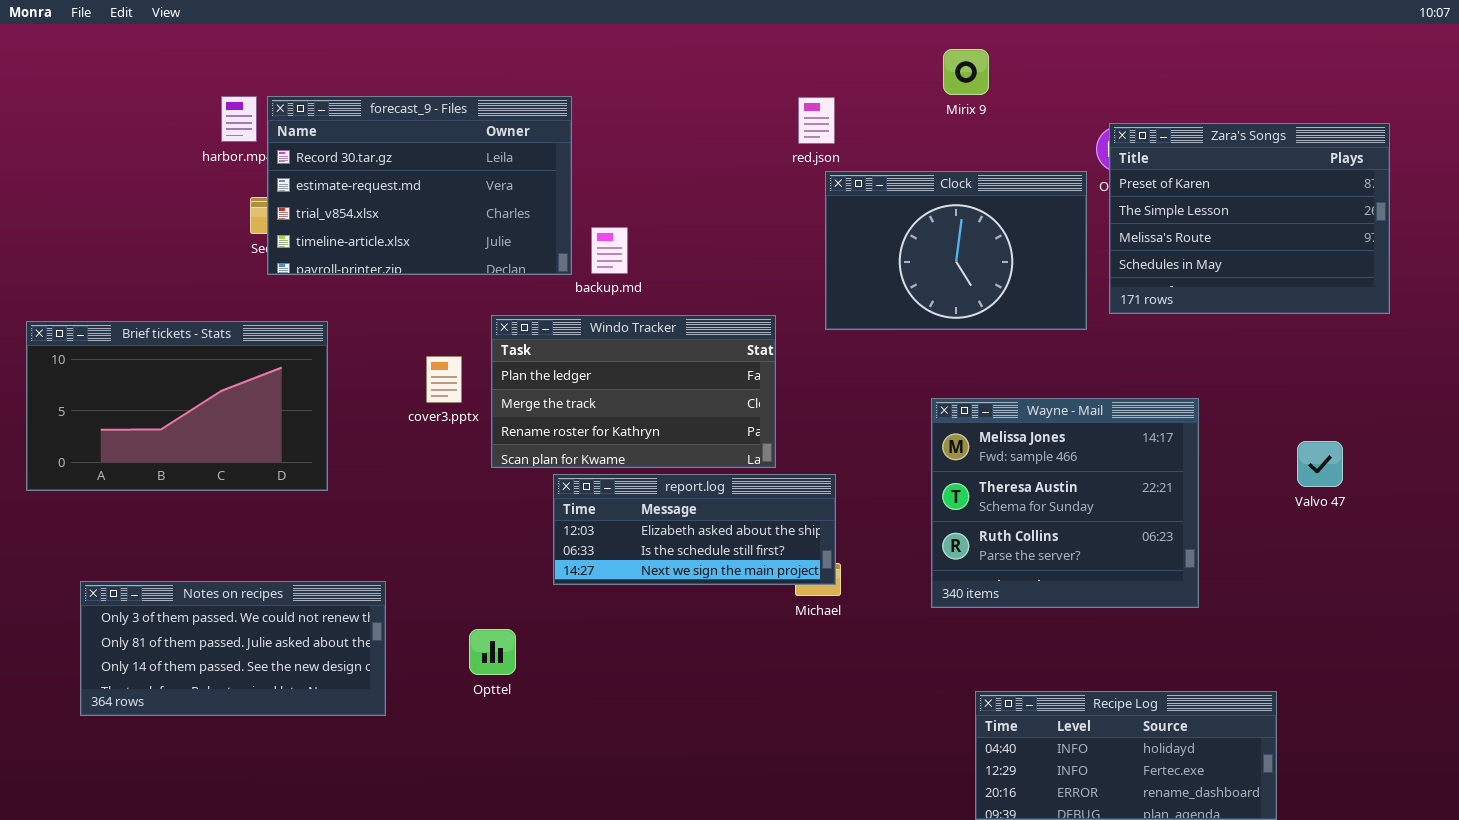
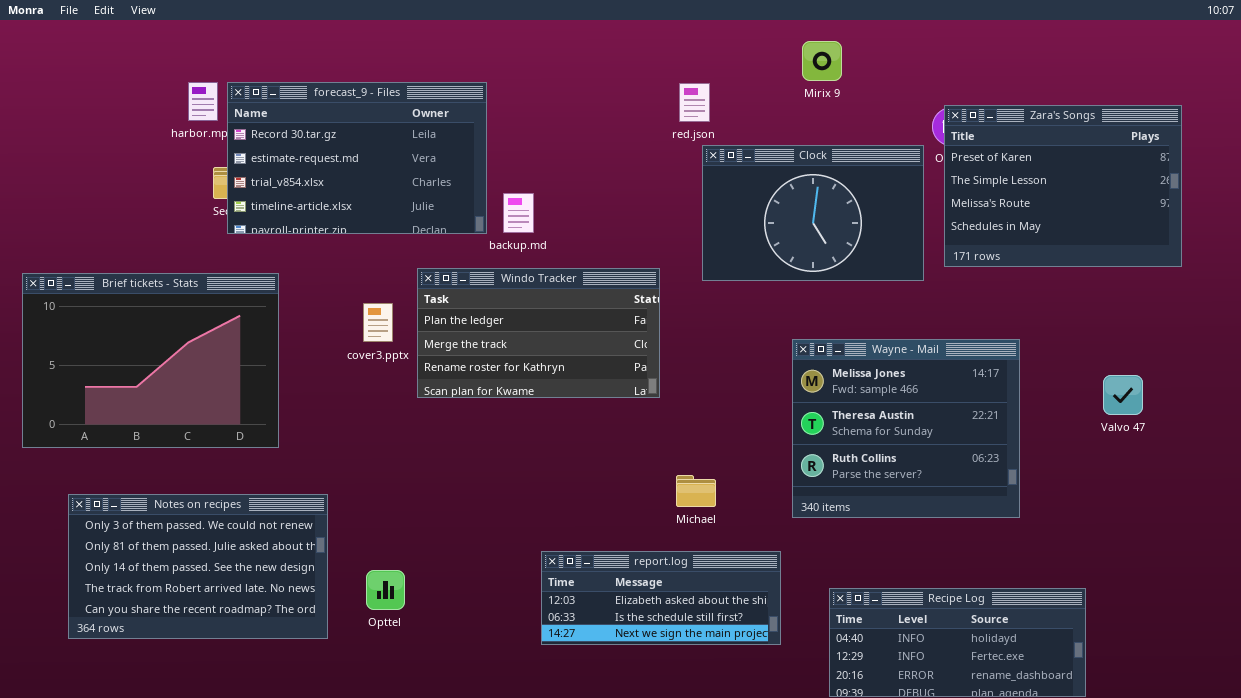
Brief tickets - Stats: [26,321,328,491] -> [22,273,279,448], resized
report.log: [553,474,836,585] -> [541,551,781,645], moved
Notes on recipes: [80,581,386,716] -> [68,494,328,639], resized
Opttel: [469,629,516,675] -> [366,570,405,610], moved

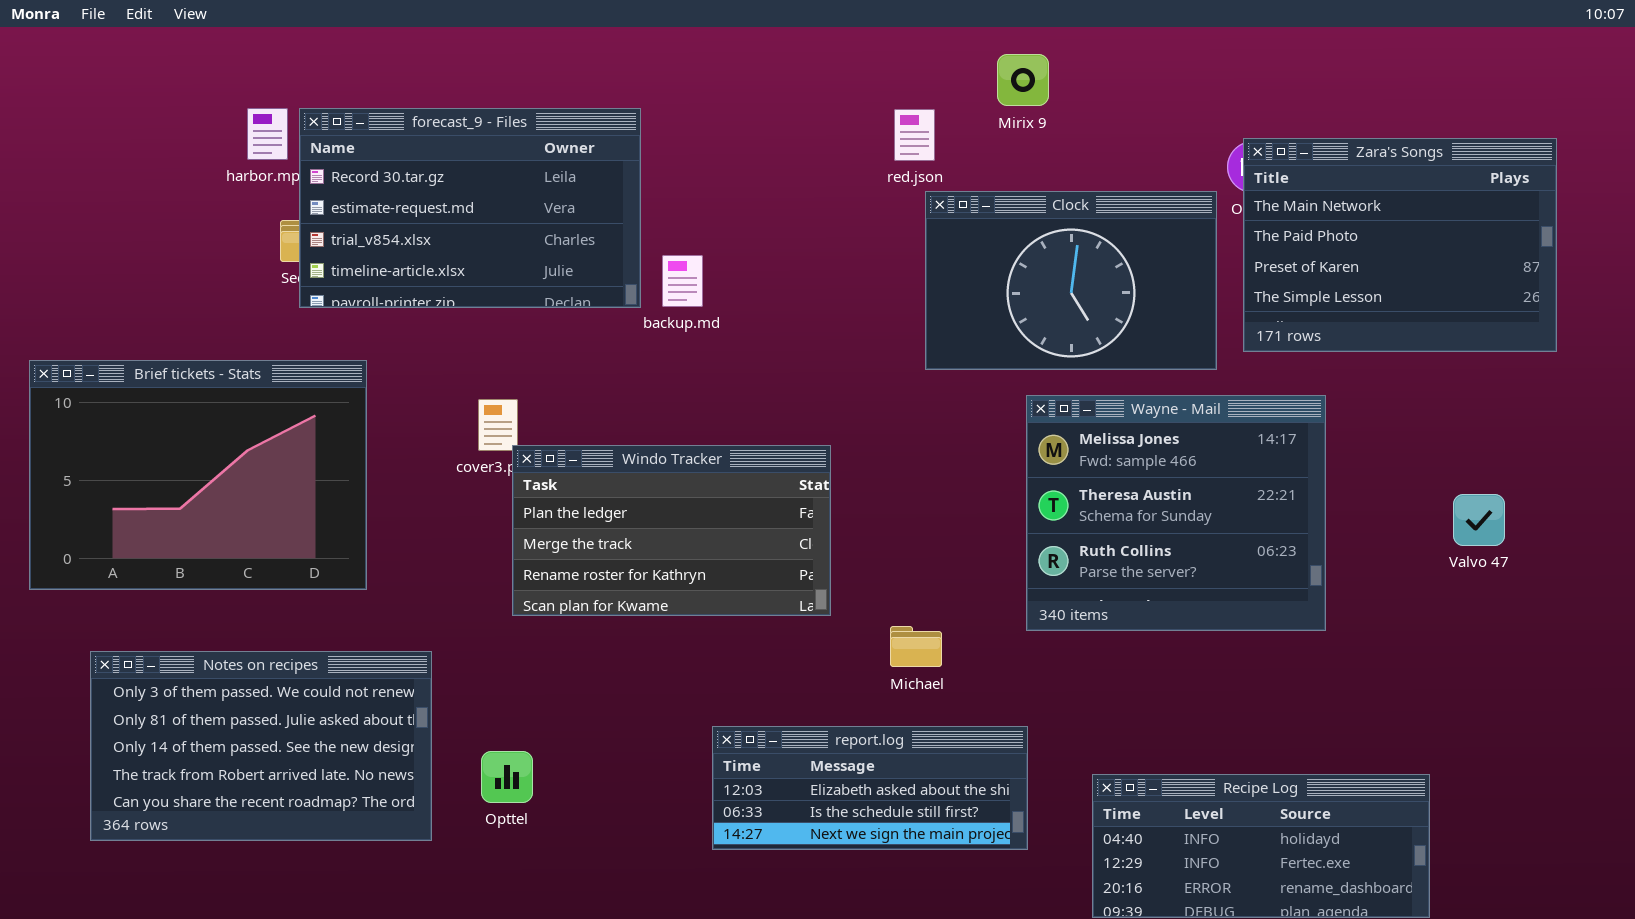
Mirix 9: [802,41,842,81] -> [997,54,1049,106], moved
Zara's Songs: [944,105,1182,267] -> [1243,138,1557,352], scrolled up 2 rows
Windo Tracker: [417,268,660,398] -> [512,445,831,616], moved
Wayne - Mail: [792,339,1020,518] -> [1026,395,1326,631], moved

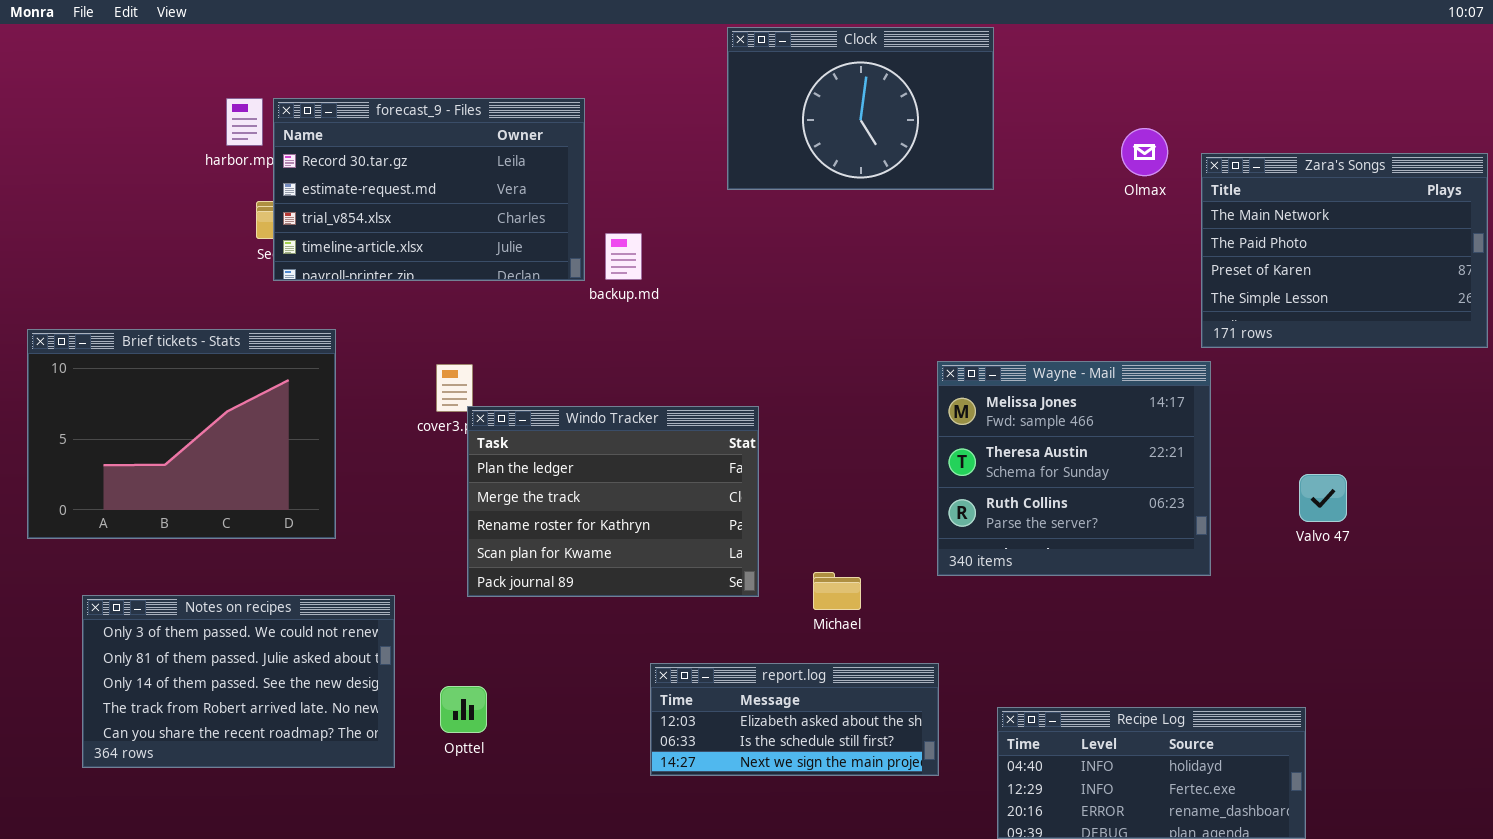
Zara's Songs: [1243,138,1557,352] -> [1201,153,1488,348], moved
Clock: [925,191,1217,370] -> [727,27,994,190], moved
Windo Tracker: [512,445,831,616] -> [467,406,759,597], resized
Valvo 47: [1453,494,1505,546] -> [1299,474,1347,522], moved

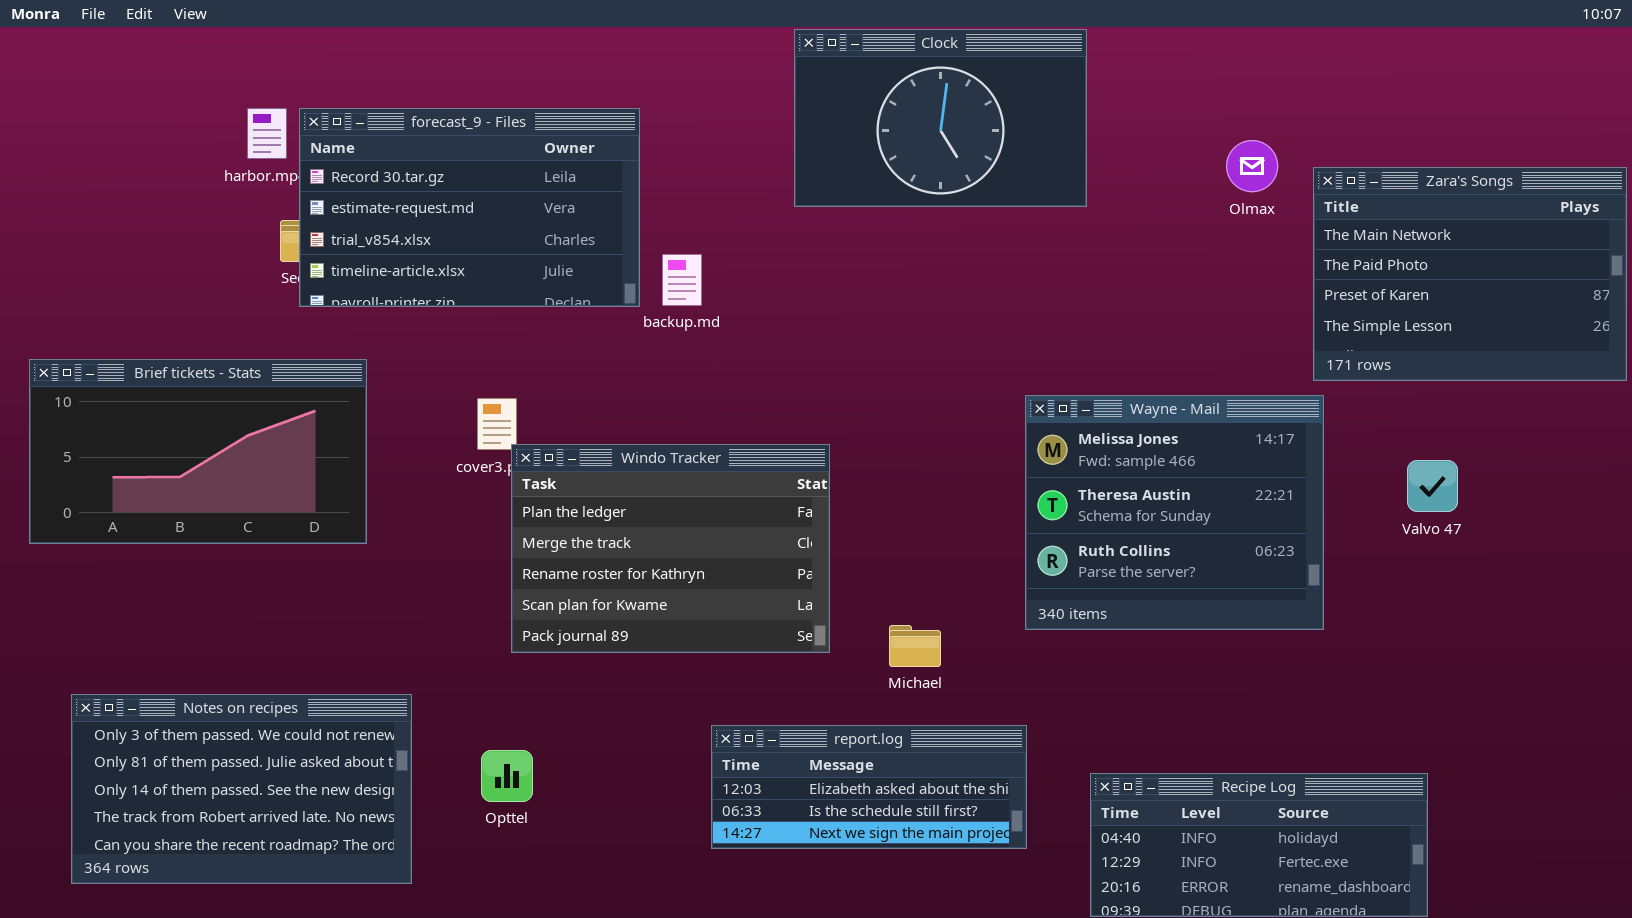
Brief tickets - Stats: [27,329,336,539] -> [29,359,367,544], resized
Valvo 47: [1299,474,1347,522] -> [1407,460,1458,512], moved
Notes on recipes: [82,595,395,768] -> [71,694,412,884], moved

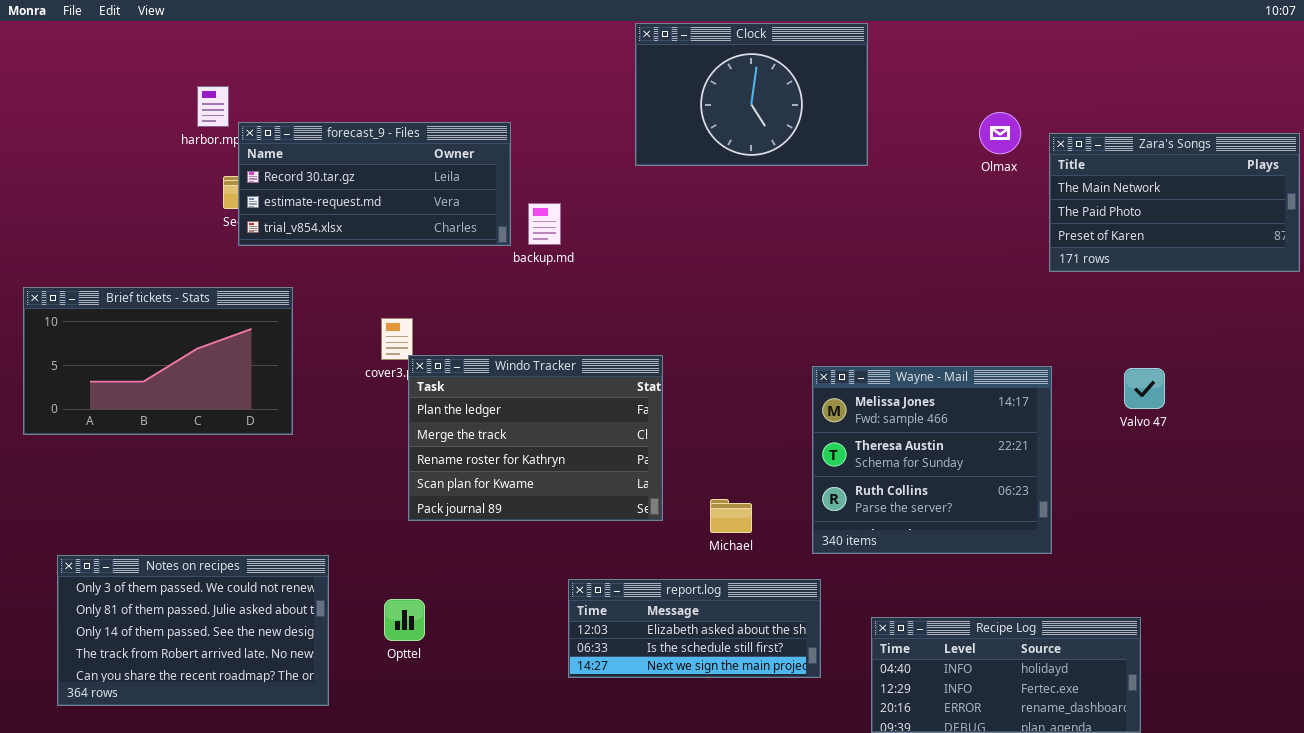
forecast_9 - Files: [299,108,640,307] -> [238,122,511,246], resized
Zara's Songs: [1313,167,1627,381] -> [1049,133,1300,272], resized
Wayne - Mail: [1025,395,1324,630] -> [812,366,1052,554], moved

